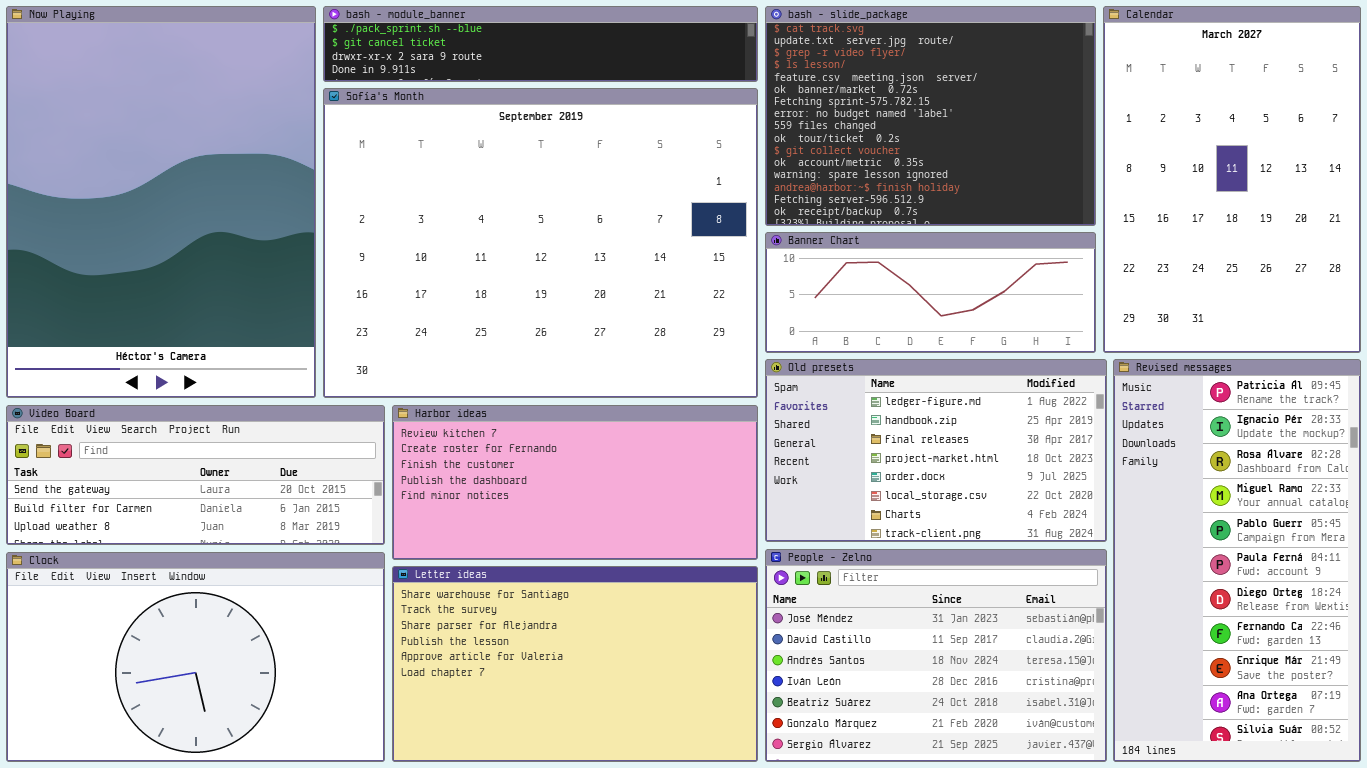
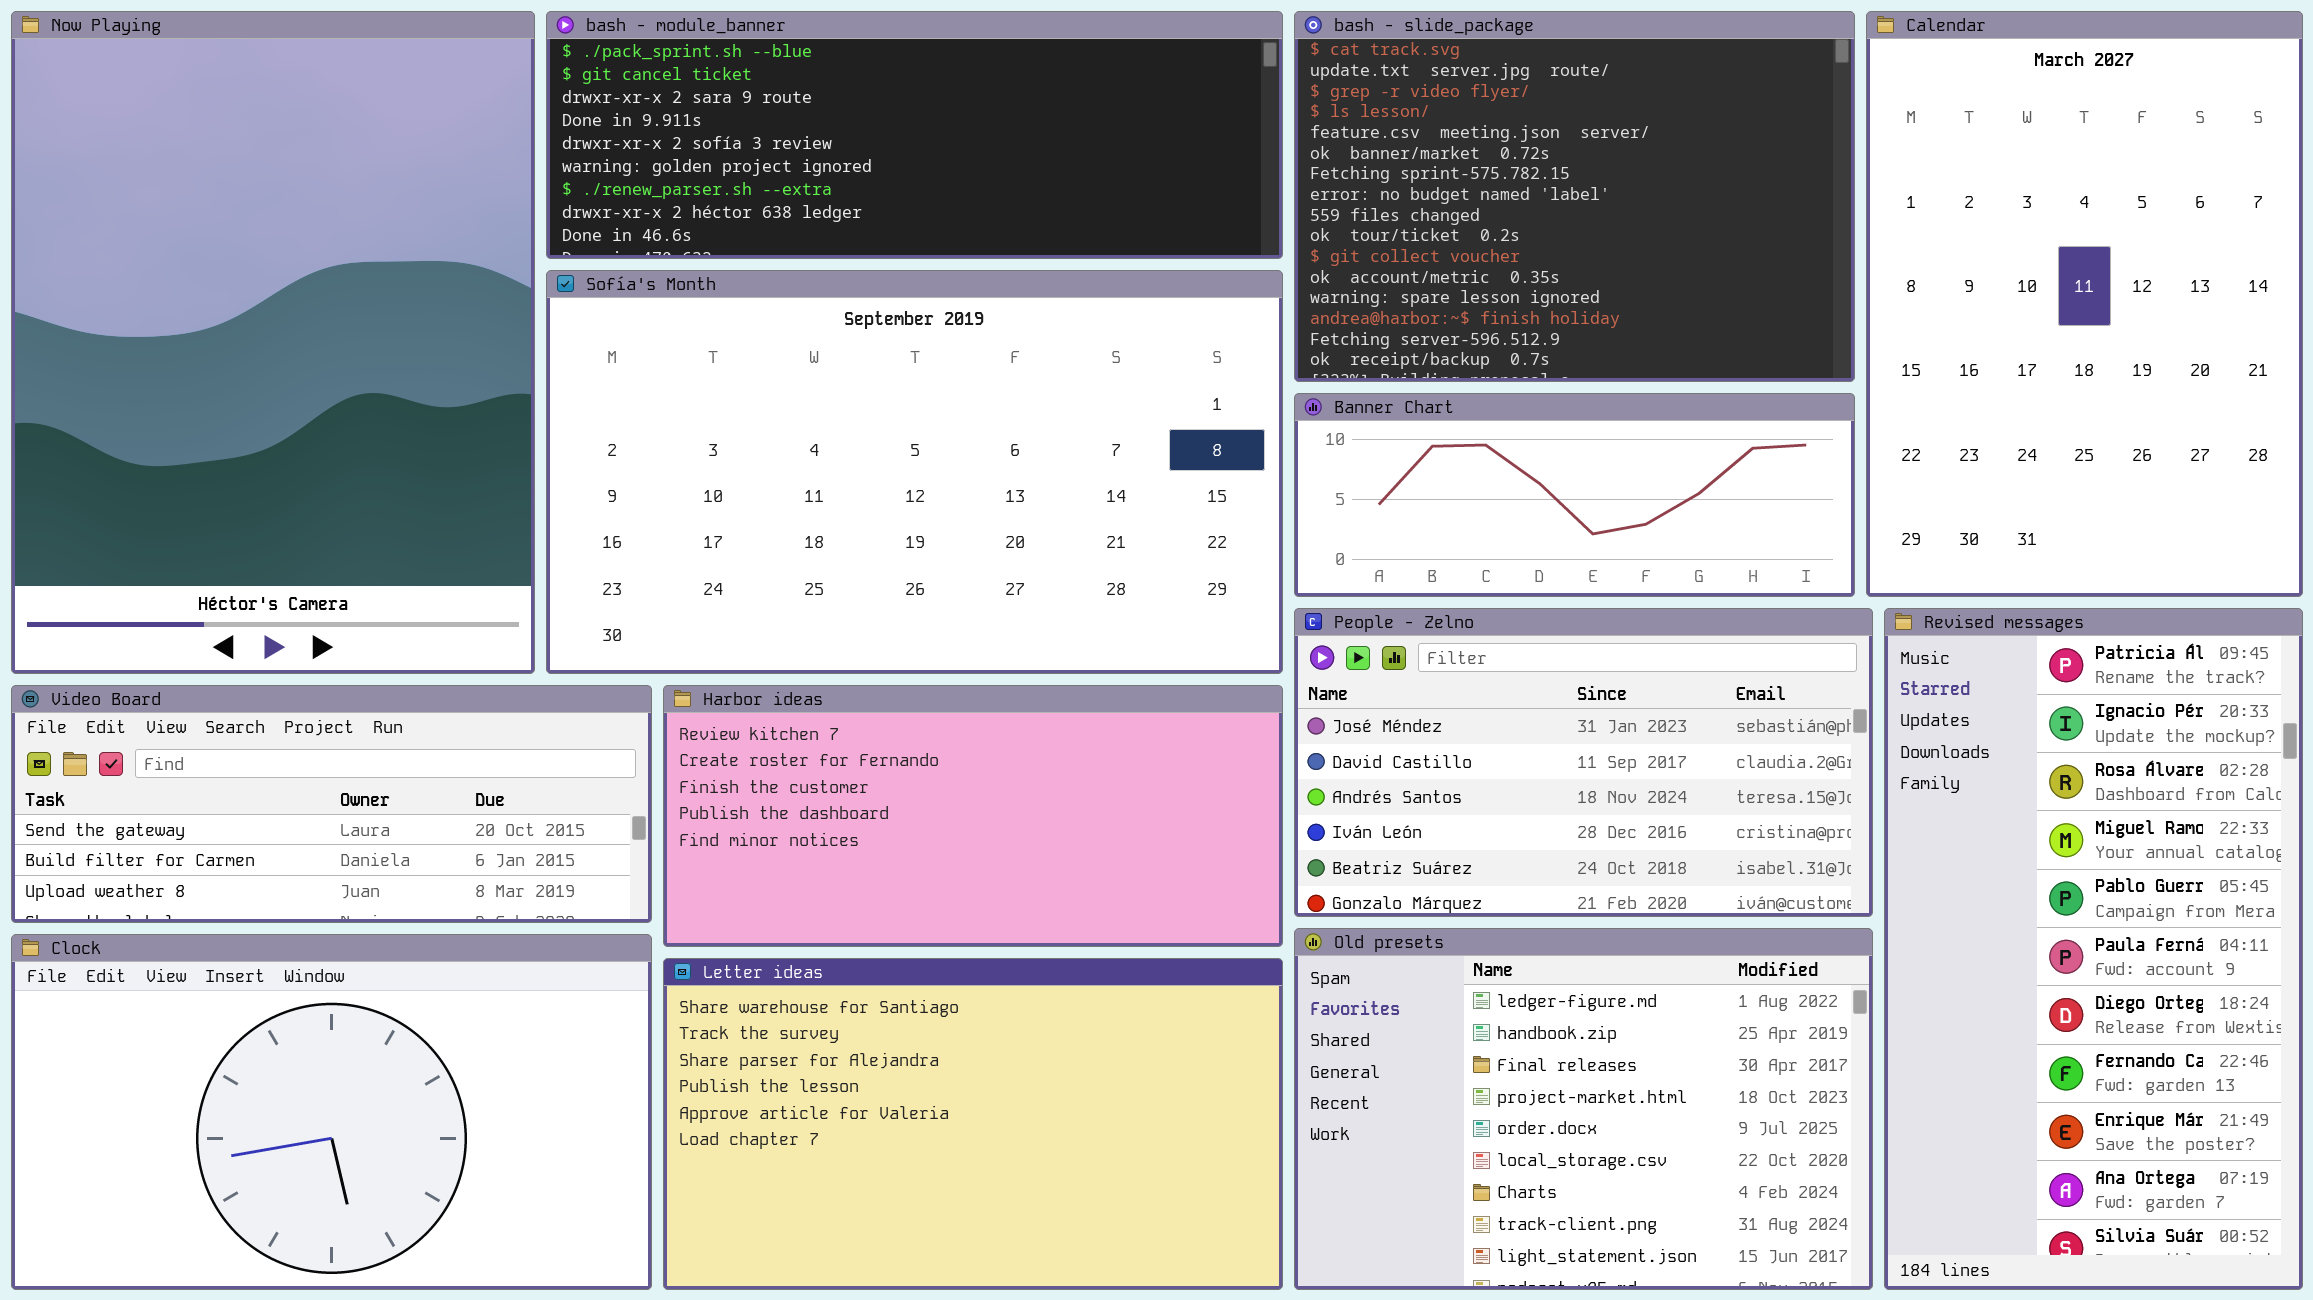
bash - module_banner: [323,6,758,82] -> [546,11,1283,259], resized
Sofía's Month: [323,88,758,398] -> [546,270,1283,674], resized
Old presets: [765,359,1107,542] -> [1294,928,1873,1290], moved, resized
People - Zelno: [765,549,1107,762] -> [1294,608,1873,917], moved, resized

